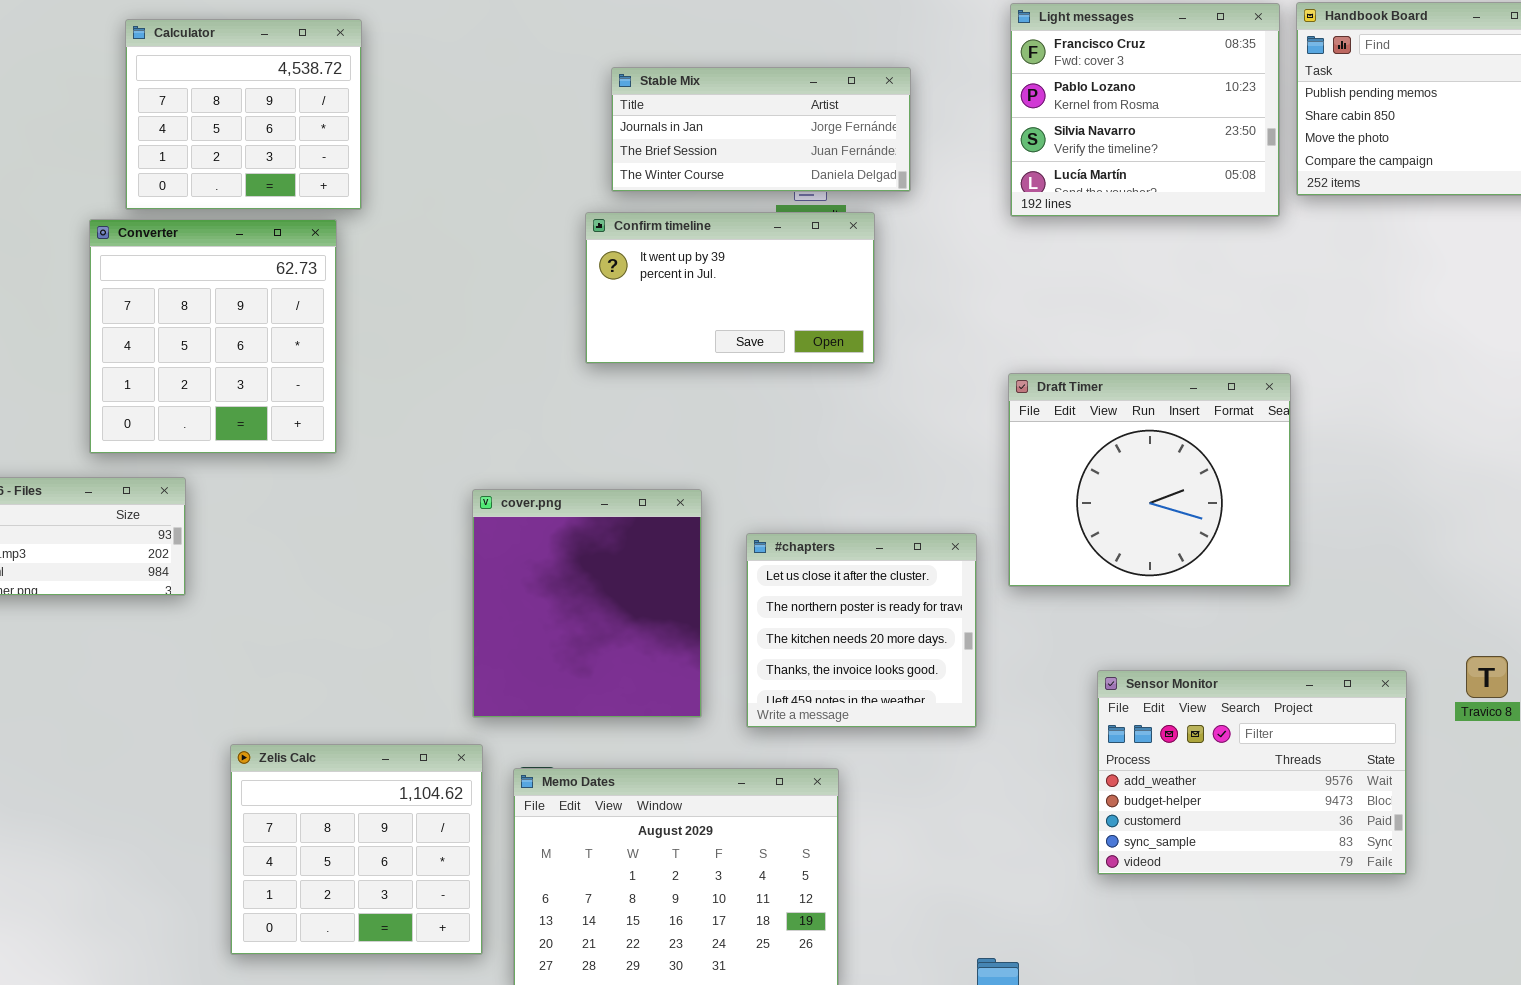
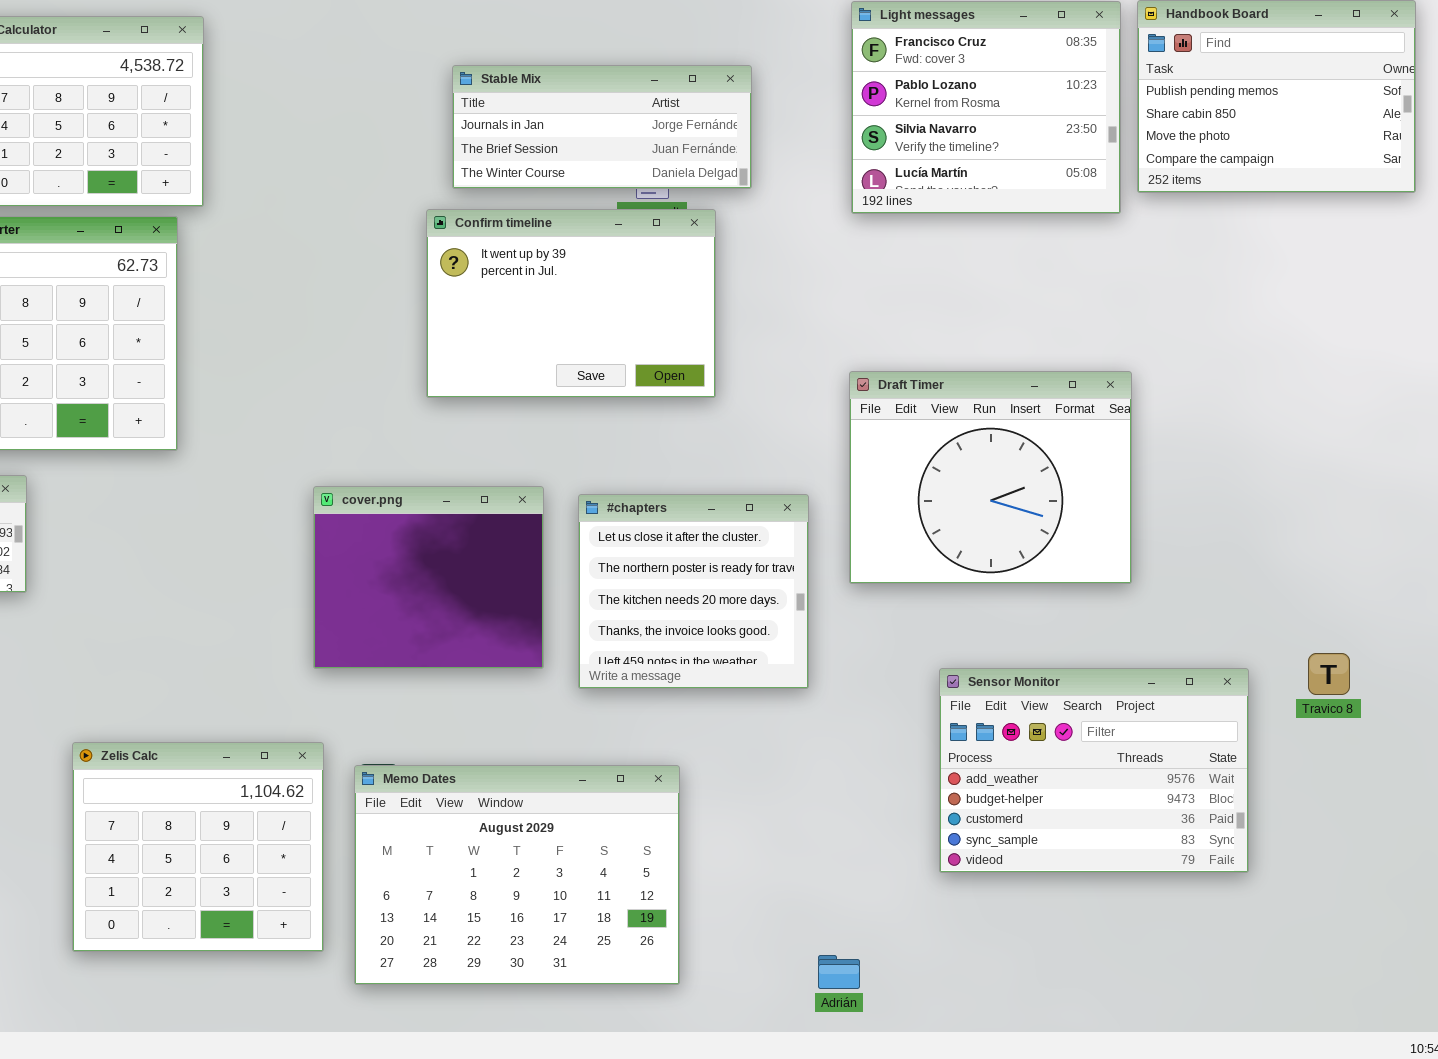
Confirm timeline: [585,212,875,364] -> [426,209,716,398], resized
cover.png: [472,489,702,718] -> [313,486,544,669], resized
#chapters: [746,533,977,728] -> [578,494,809,689], moved

